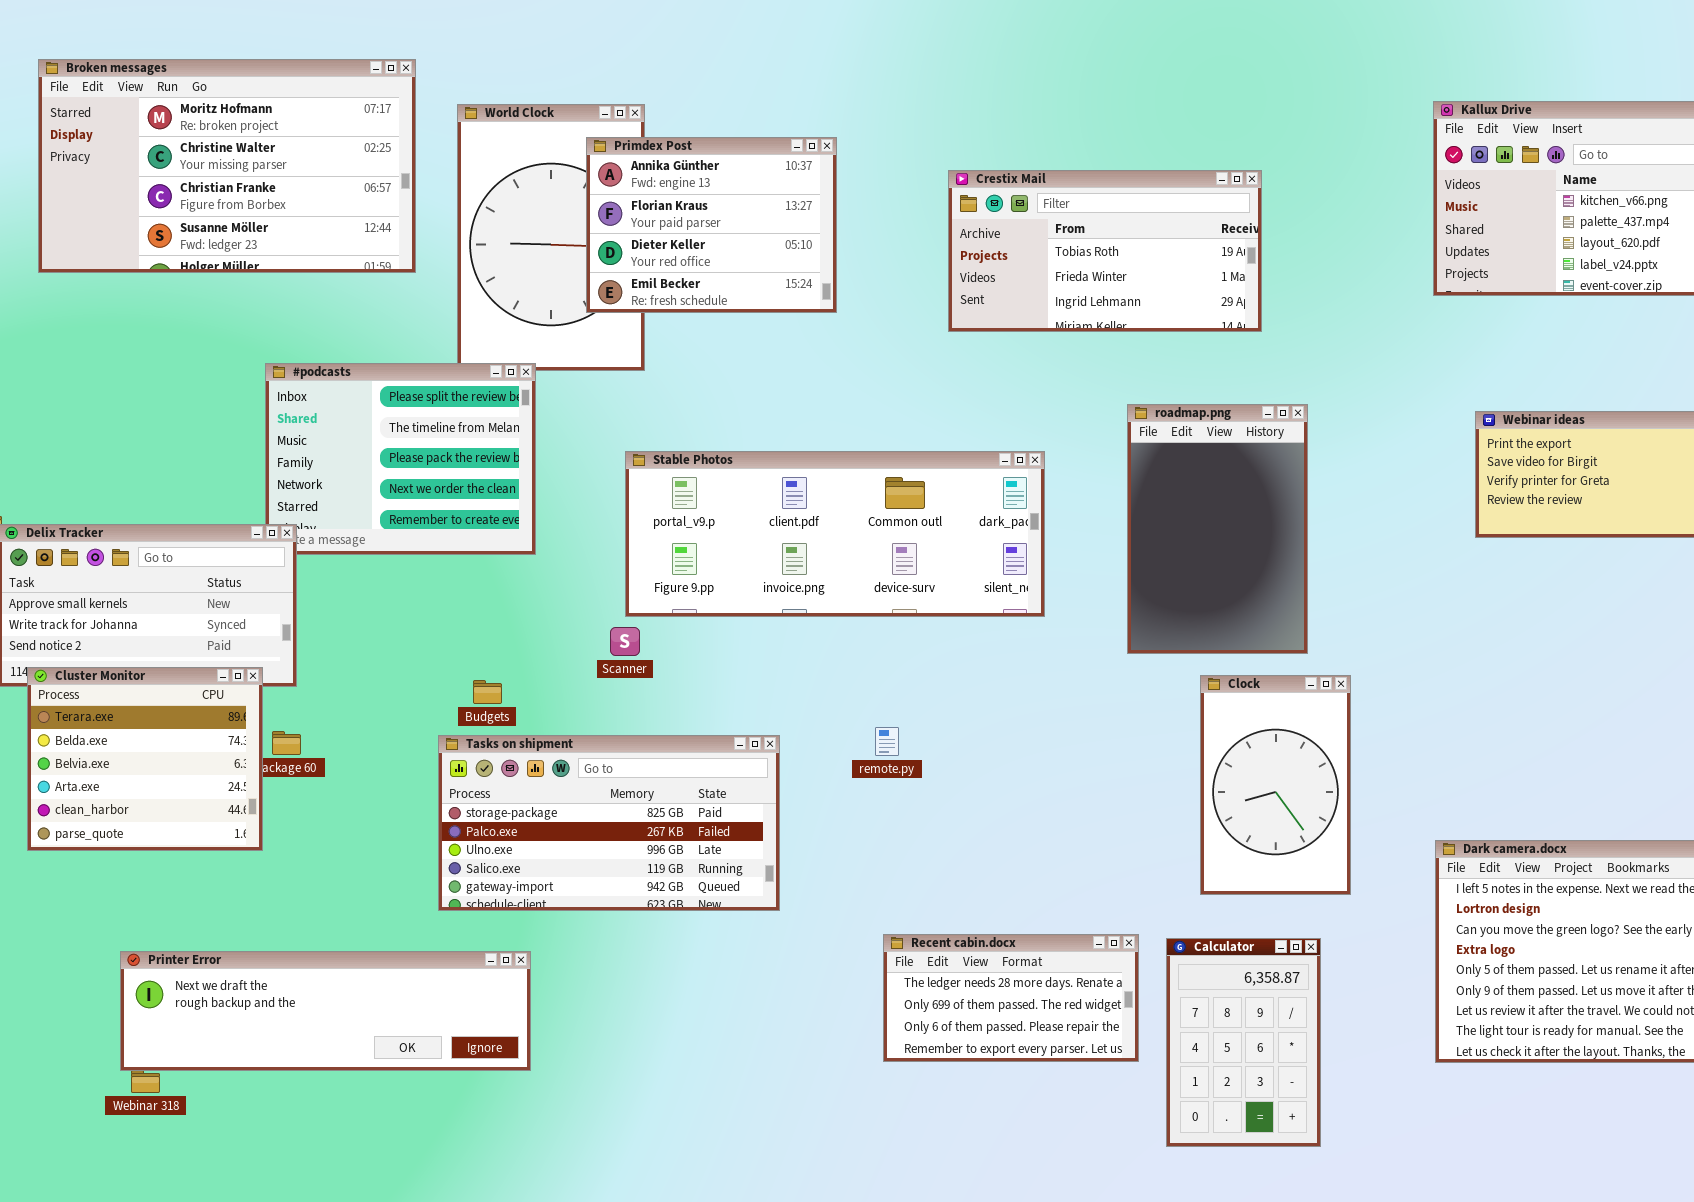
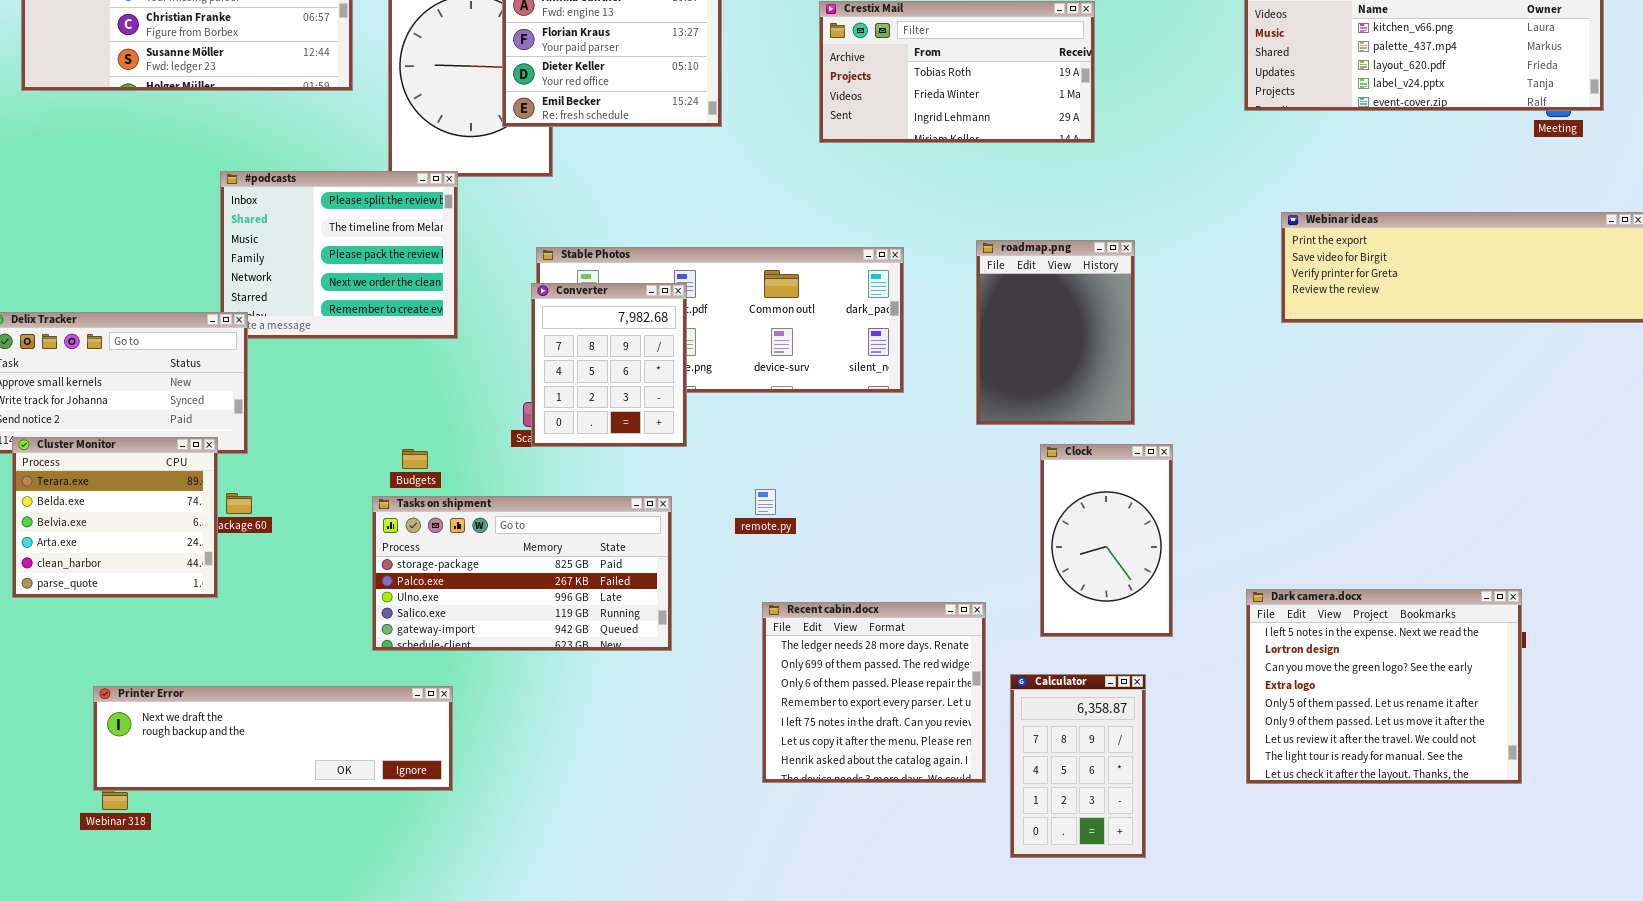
roadmap.png: [1127,404,1308,654] -> [976,240,1135,425], resized
Converter: none -> [531,283,687,447], opened
Recent cabin.docx: [883,934,1139,1062] -> [762,602,986,783], resized

